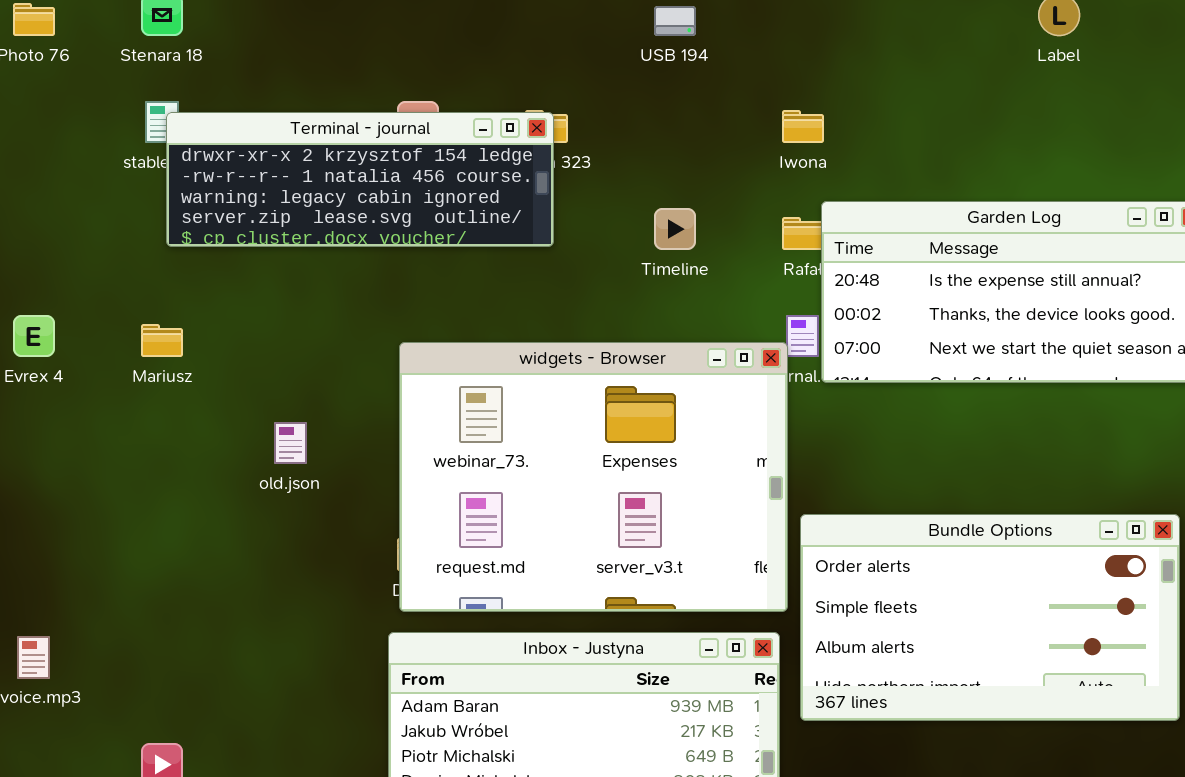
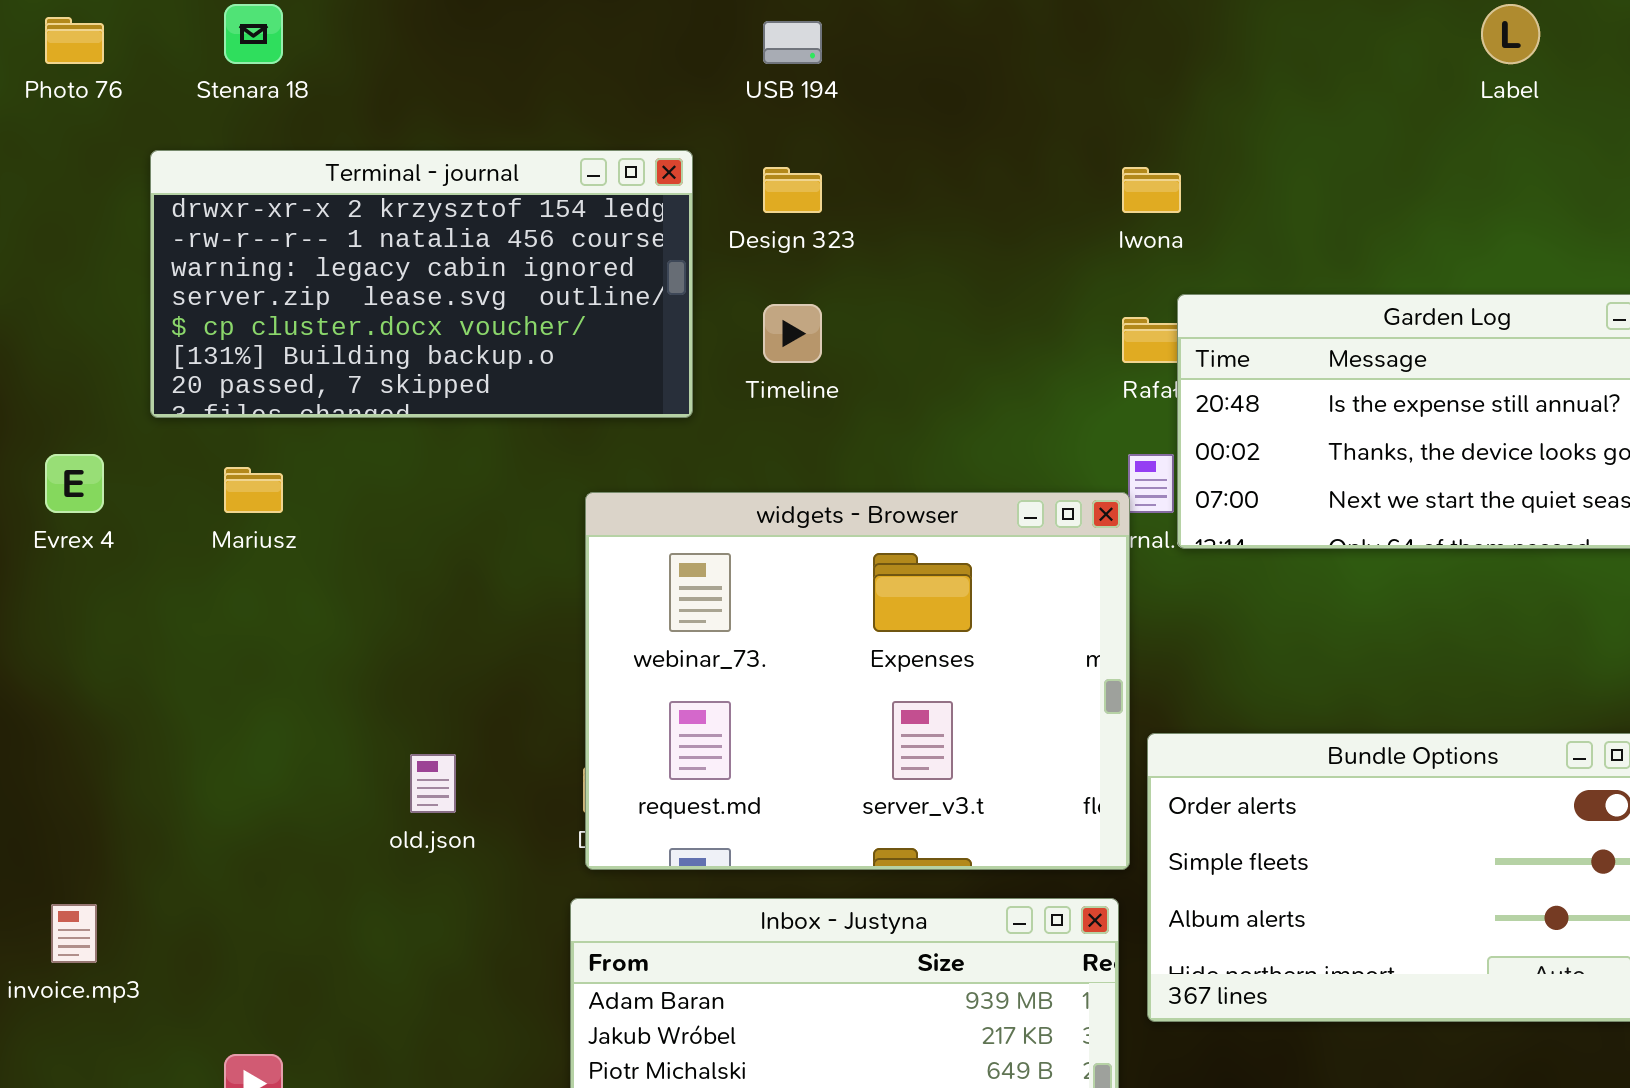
USB 194: [654,6,696,36] -> [763,21,822,64], moved
Terminal - journal: [166,112,554,247] -> [150,150,693,418], moved, resized
Timeline: [654,208,696,250] -> [763,304,822,363], moved
old.json: [274,422,307,464] -> [410,754,456,813], moved

